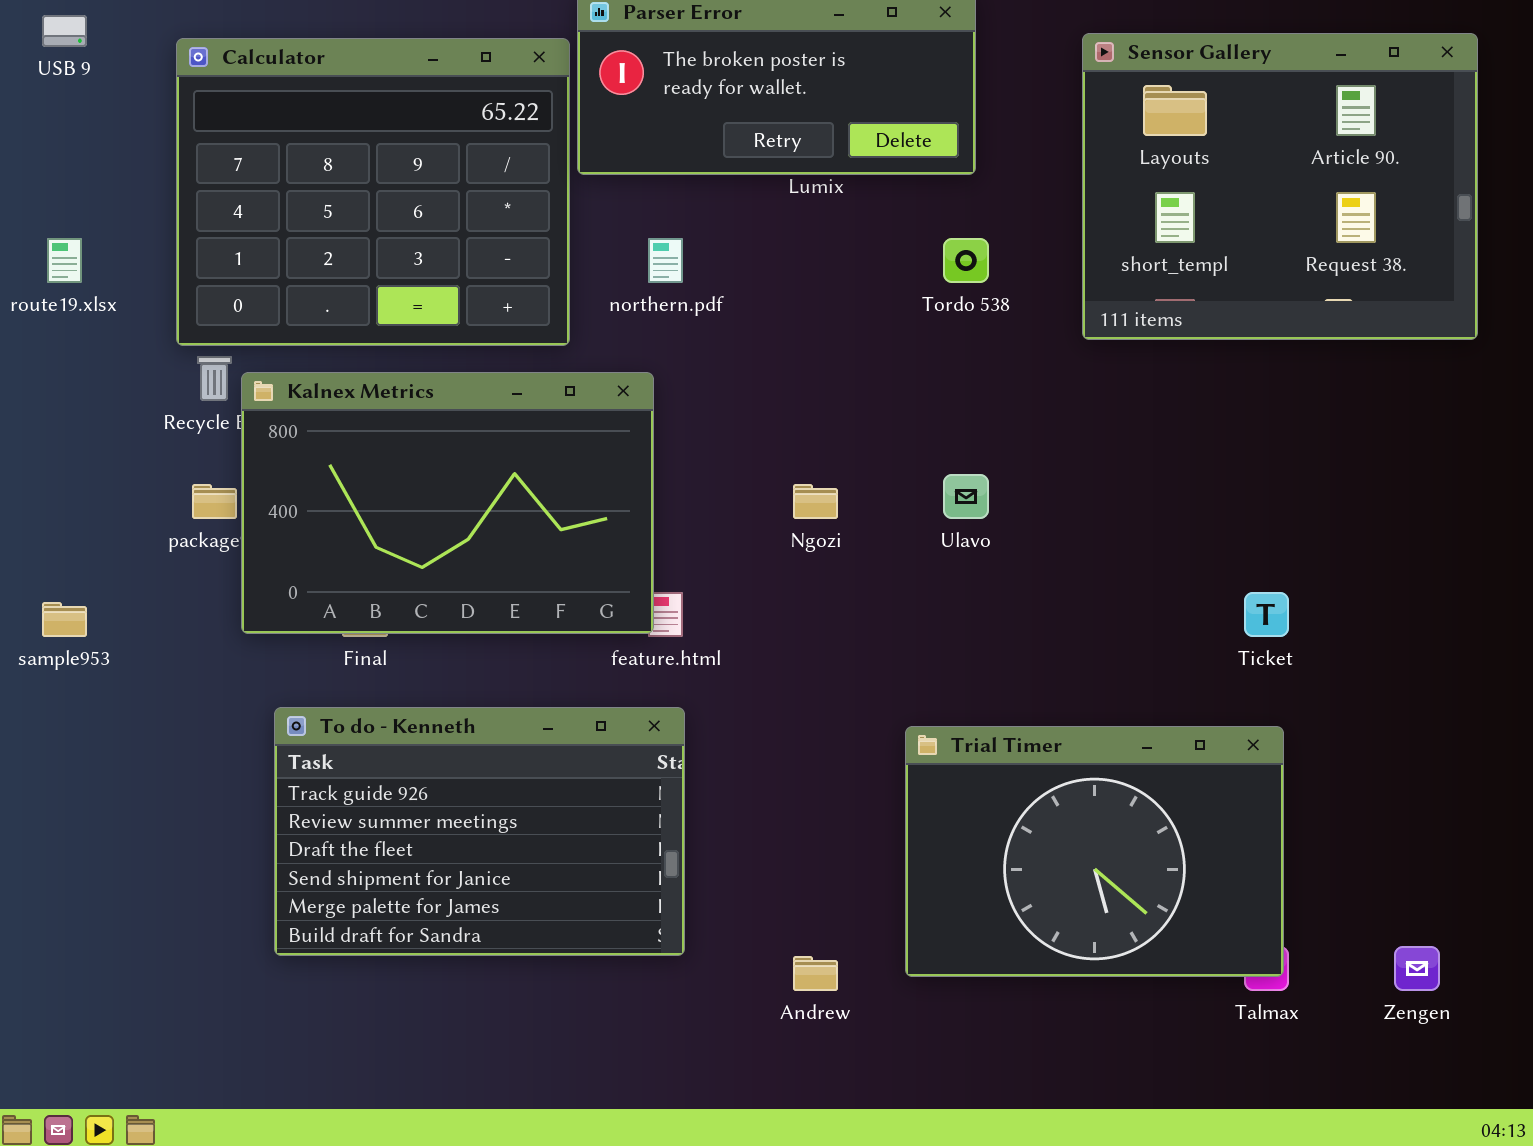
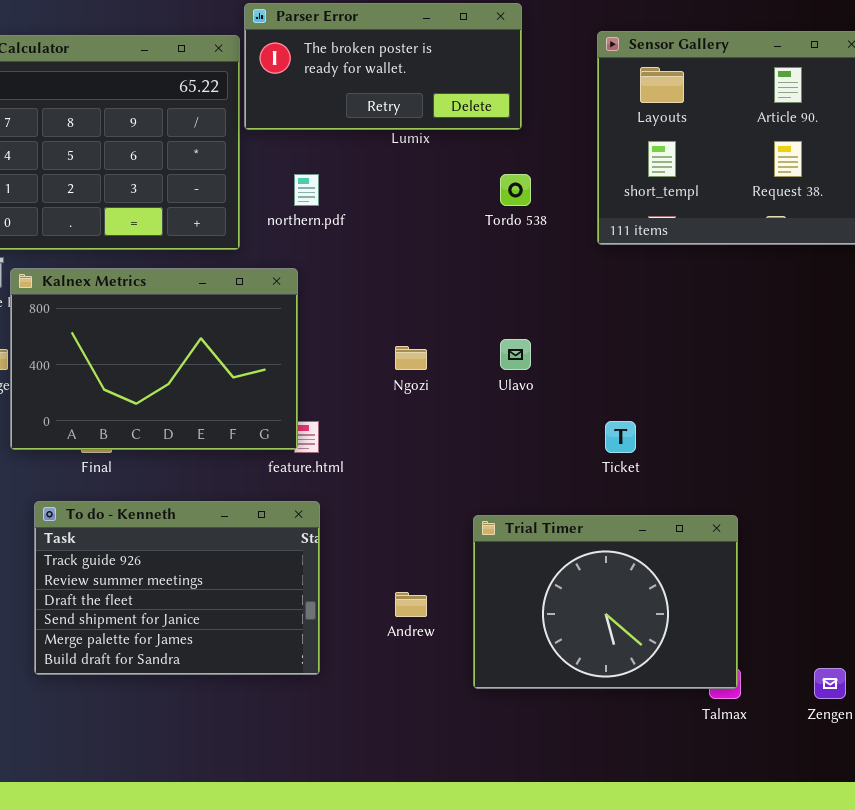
Ticket: [1244,592,1289,637] -> [605,421,636,453], moved
Andrew: [793,956,838,991] -> [395,592,427,617], moved

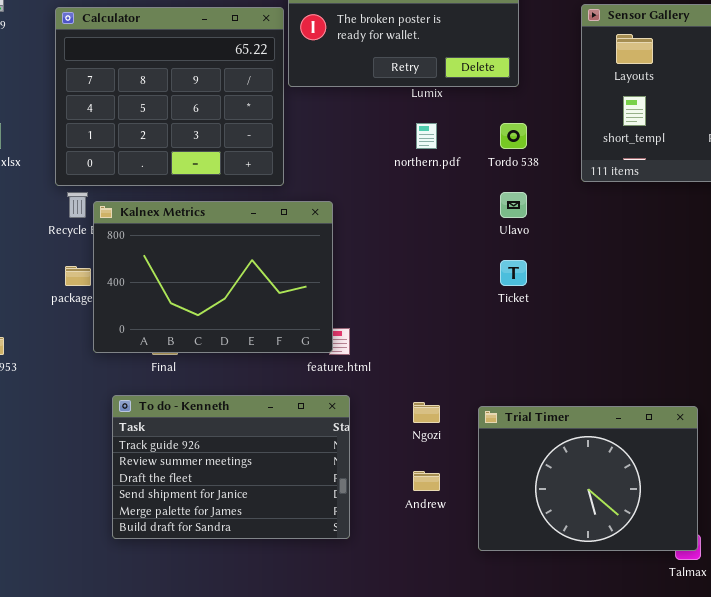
northern.pdf: [294,174,319,206] -> [416,123,437,149], moved
Ulavo: [500,339,531,370] -> [500,192,527,218], moved
Ngozi: [395,346,427,370] -> [413,402,440,423], moved
Ticket: [605,421,636,453] -> [500,260,527,286], moved

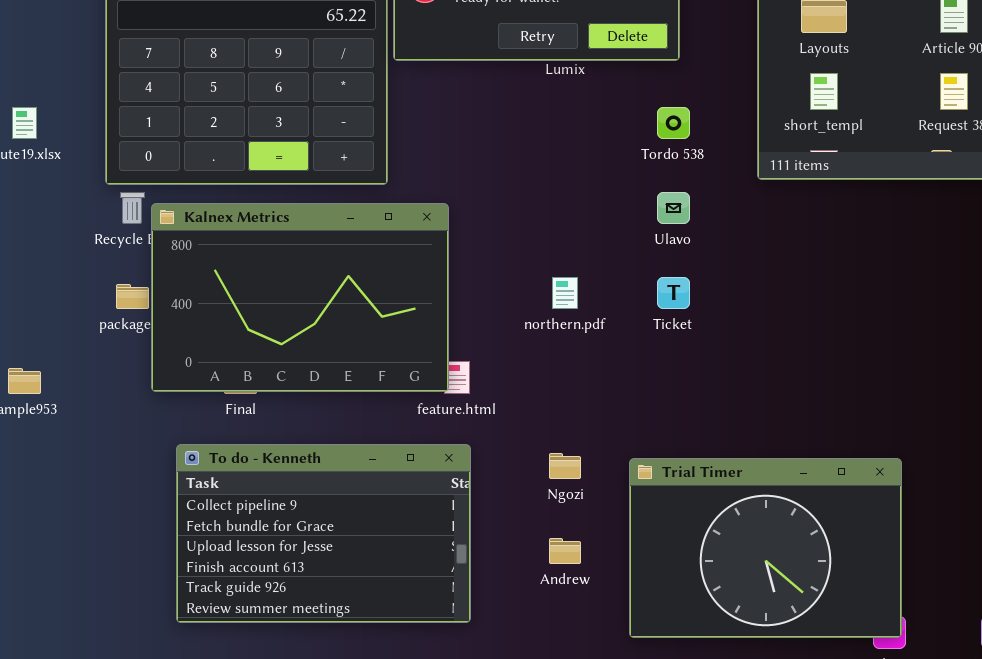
northern.pdf: [416,123,437,149] -> [552,277,578,309], moved
To do - Kenneth: [112,395,350,539] -> [176,444,471,623], scrolled up 4 rows

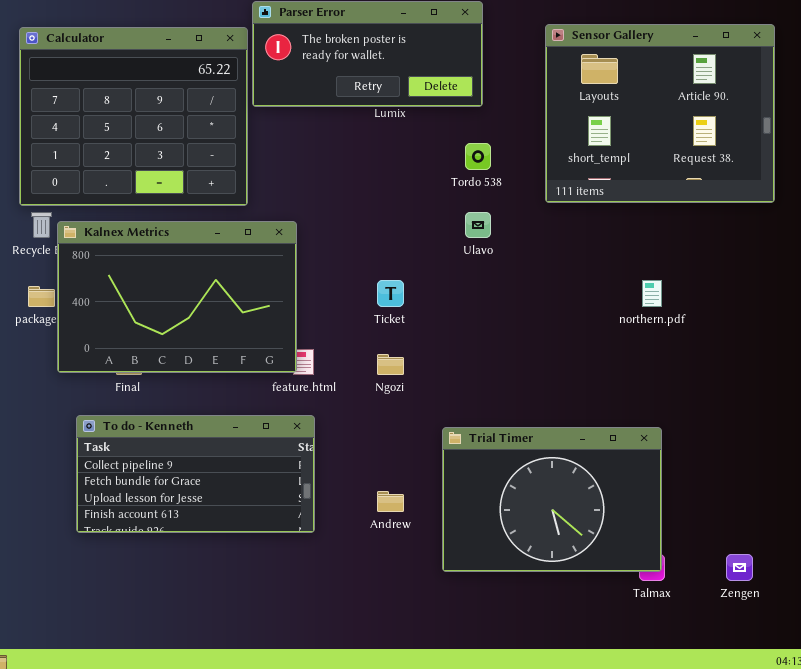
northern.pdf: [552,277,578,309] -> [642,280,662,307], moved
Ticket: [657,277,690,309] -> [377,280,404,307], moved
To do - Kenneth: [176,444,471,623] -> [76,415,315,533], resized
Ngozi: [549,453,581,479] -> [377,354,404,375], moved

